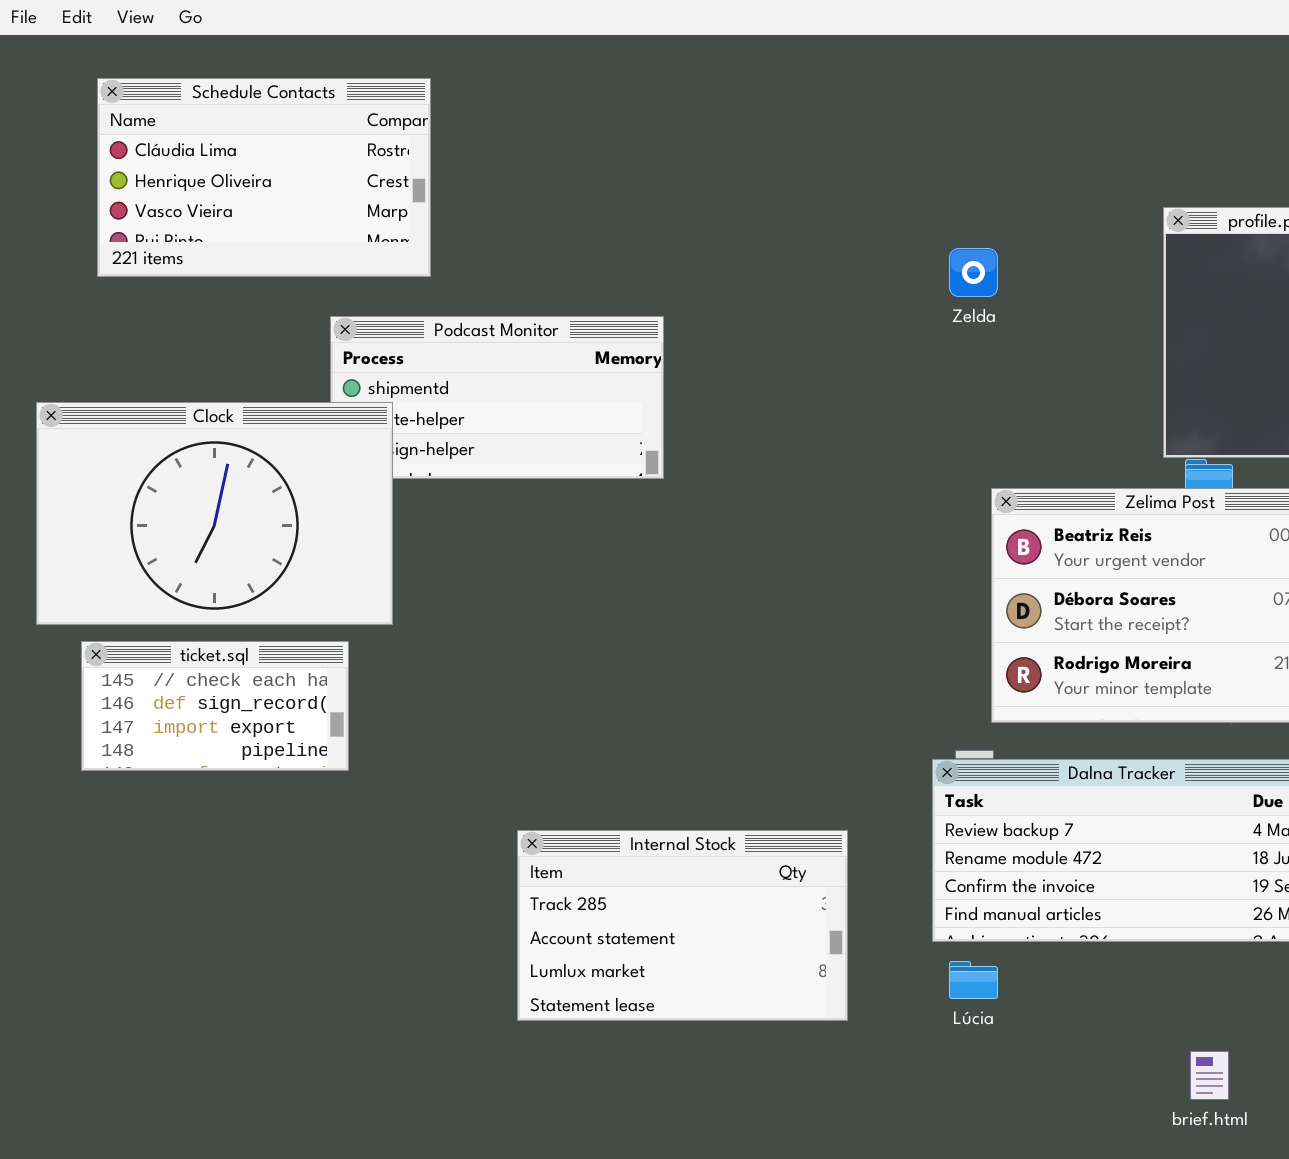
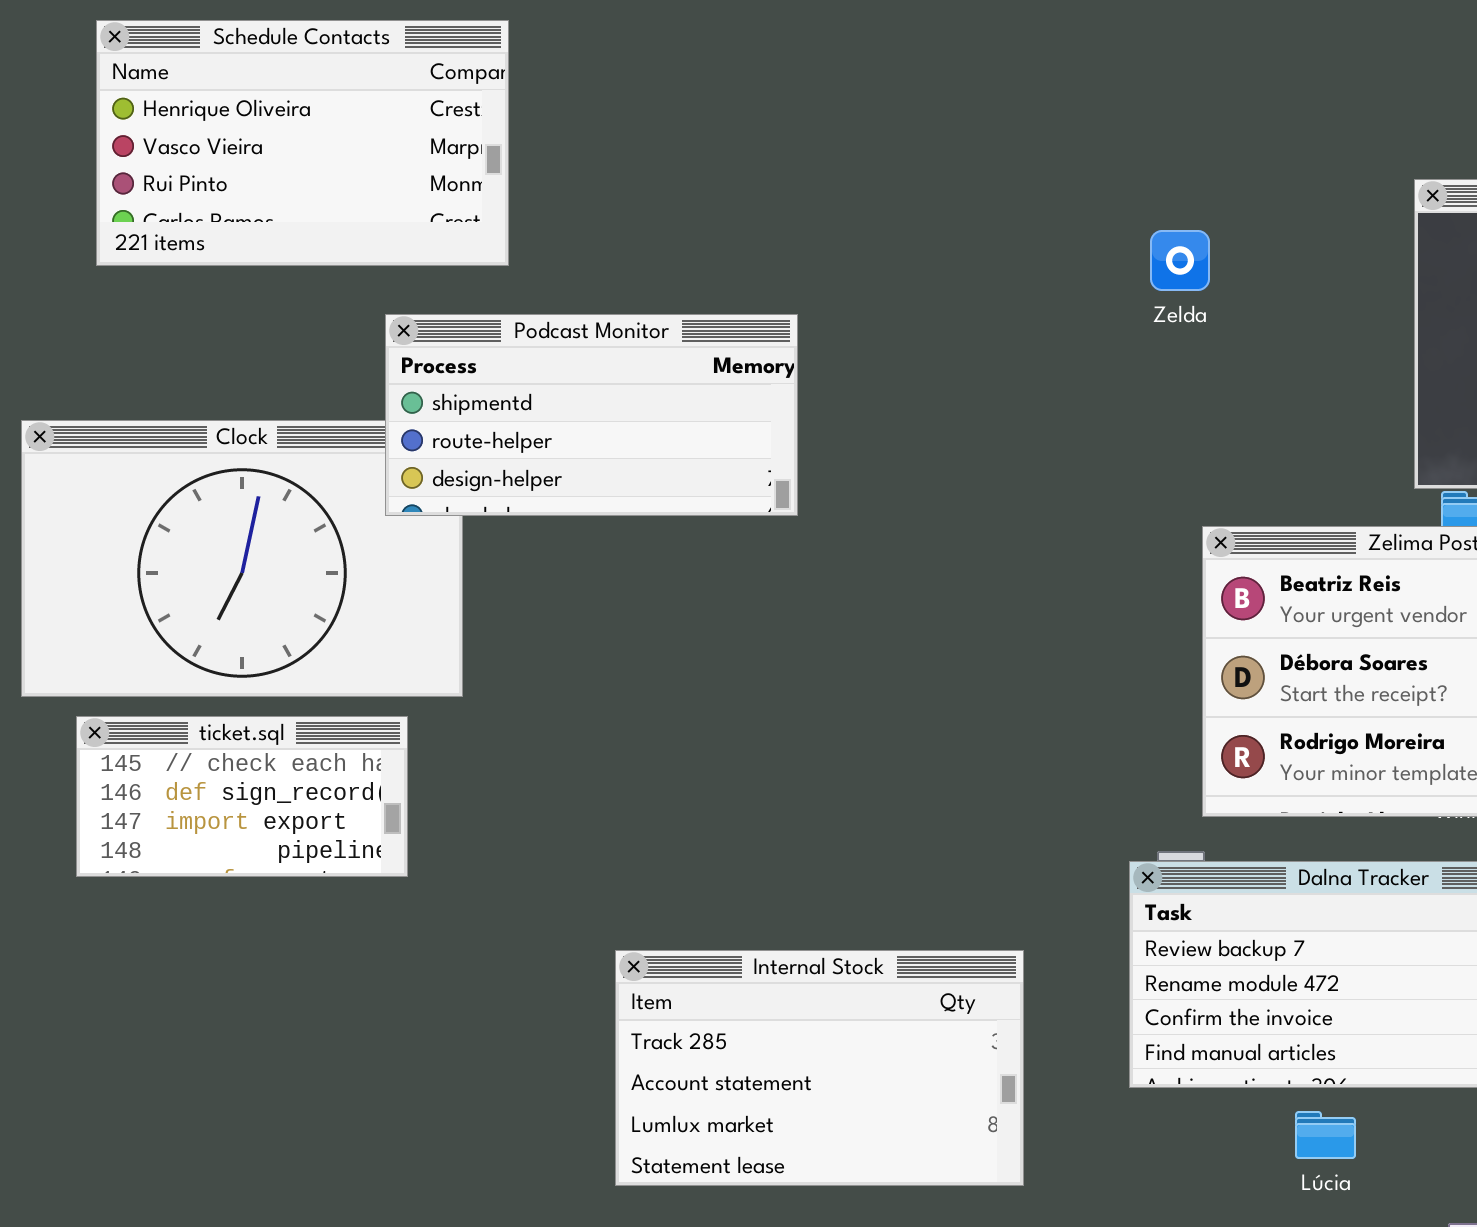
Schedule Contacts: [97,78,431,277] -> [96,20,509,266], scrolled down 1 row
Podcast Monitor: [330,316,664,479] -> [385,314,798,516], raised
Lúcia: [949,961,998,999] -> [1295,1111,1356,1159], moved

